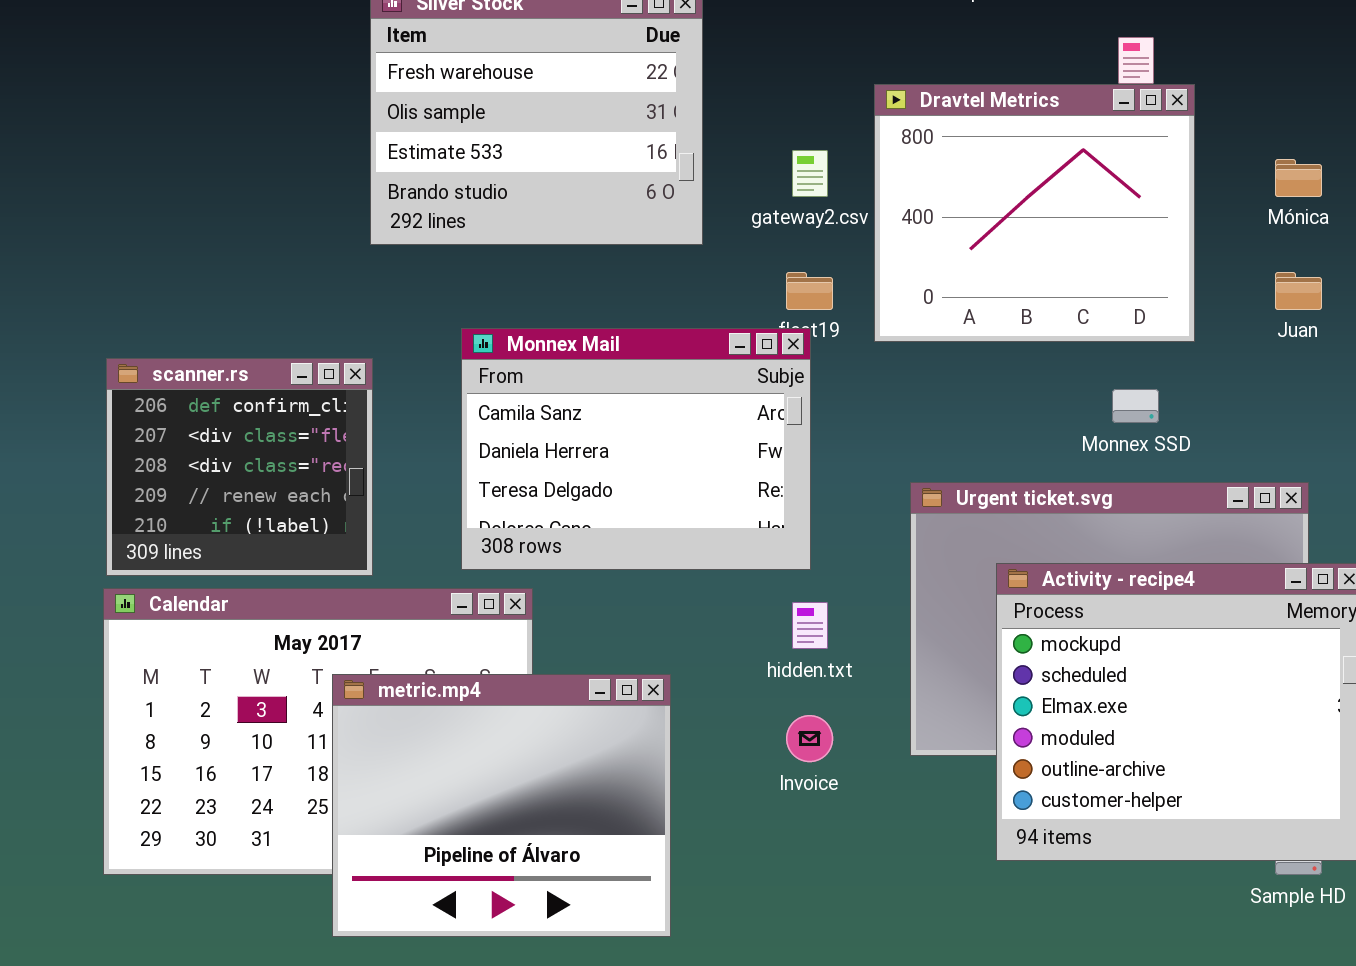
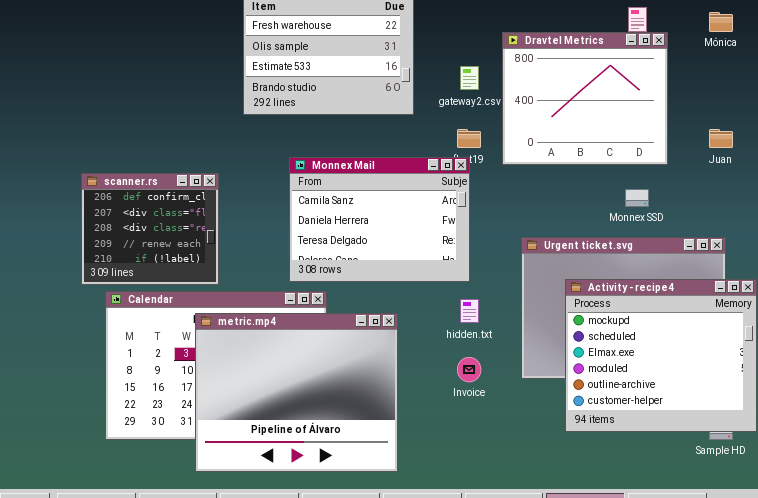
Mónica: [1275,159,1322,197] -> [709,12,733,32], moved
scanner.rs: [106,358,373,576] -> [81,173,219,285], moved
metric.mp4: [332,674,671,937] -> [195,313,398,472], resized

